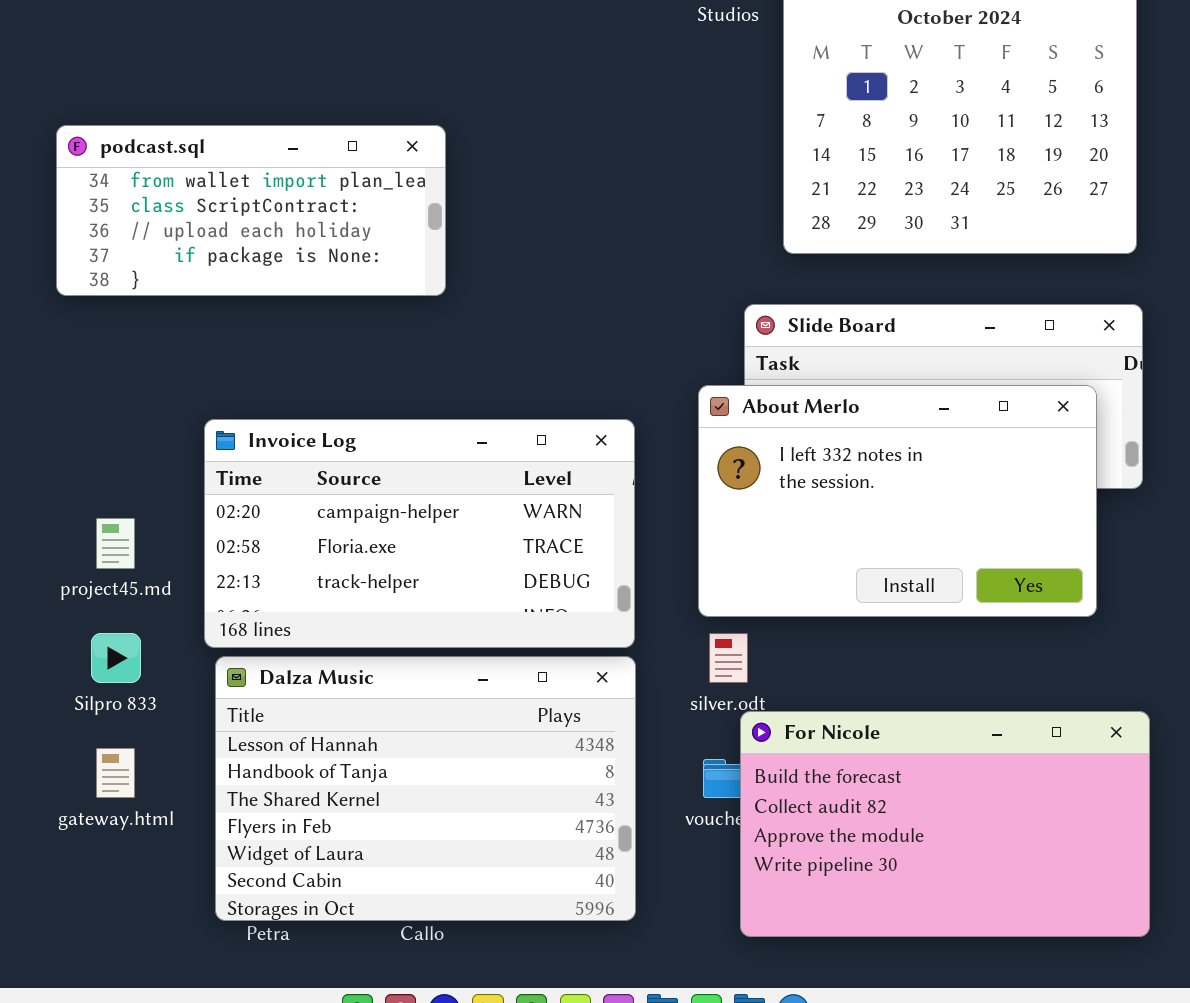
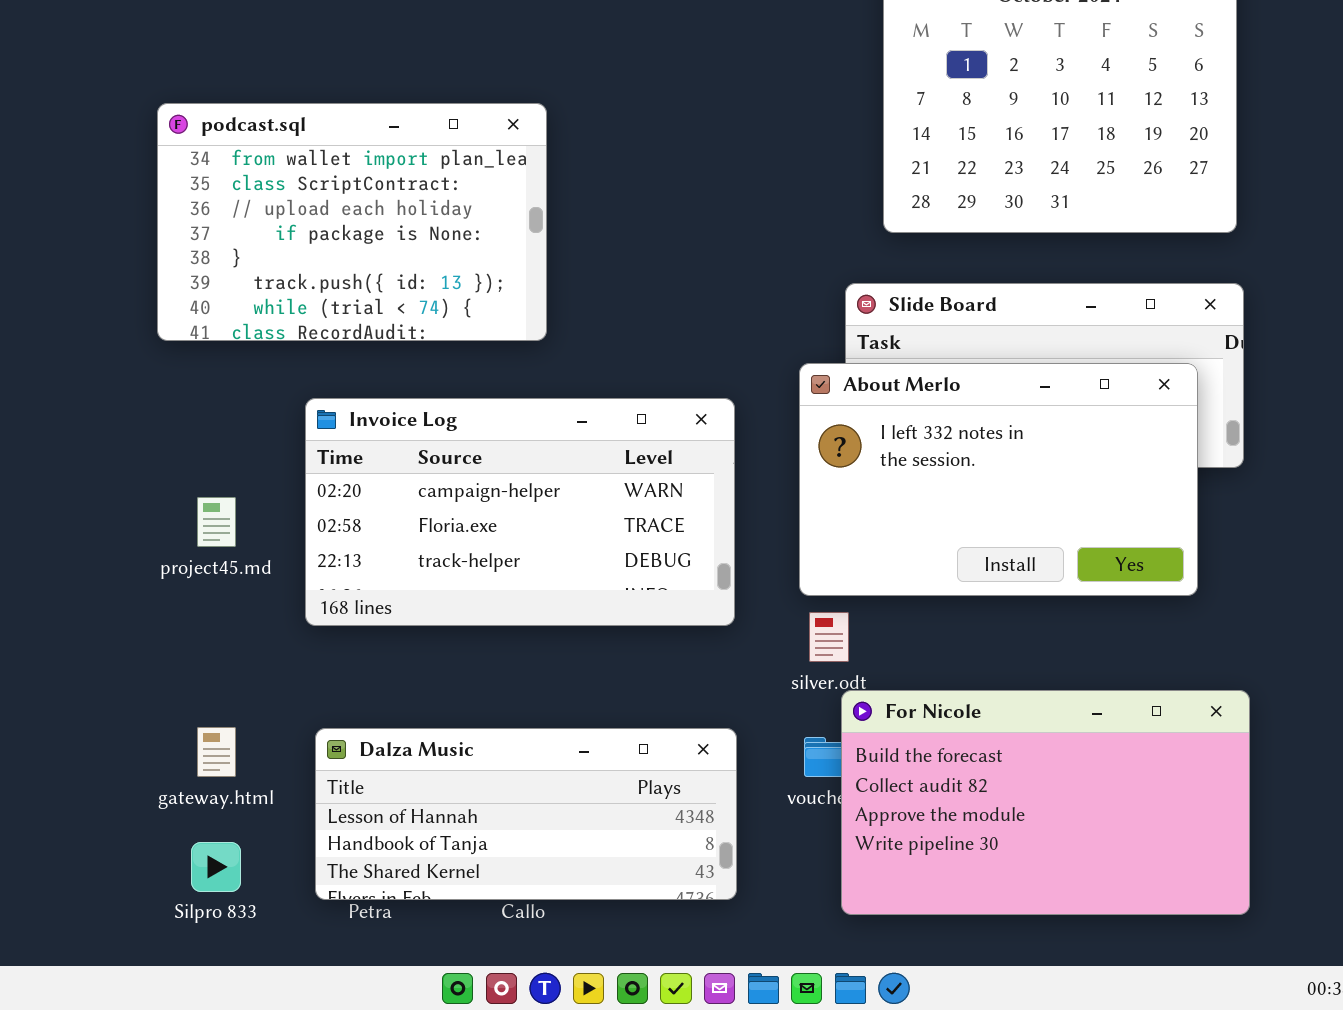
podcast.sql: [56,125,446,296] -> [157,103,547,341], resized
Silpro 833: [91,633,141,683] -> [191,842,241,892], moved
Dalza Music: [215,656,636,921] -> [315,728,737,900], resized

